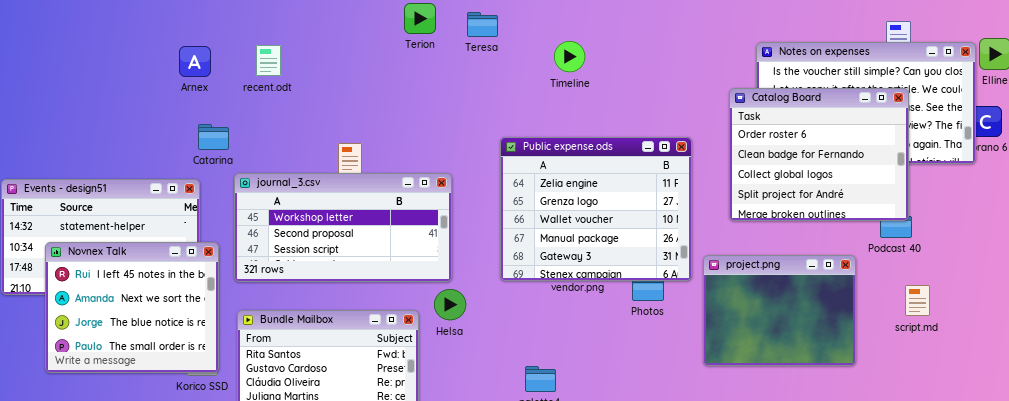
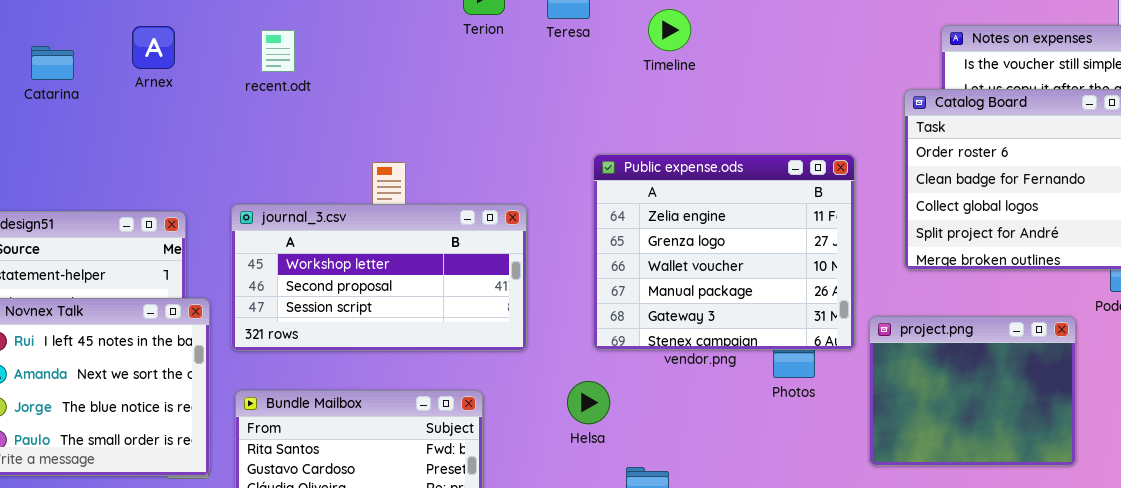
Timeline: [554,41,585,72] -> [648,9,691,51], moved
Arnex: [179,46,211,77] -> [132,26,175,69], moved
Catarina: [198,124,229,150] -> [31,46,74,80], moved
Helsa: [434,289,466,320] -> [567,381,610,424], moved

